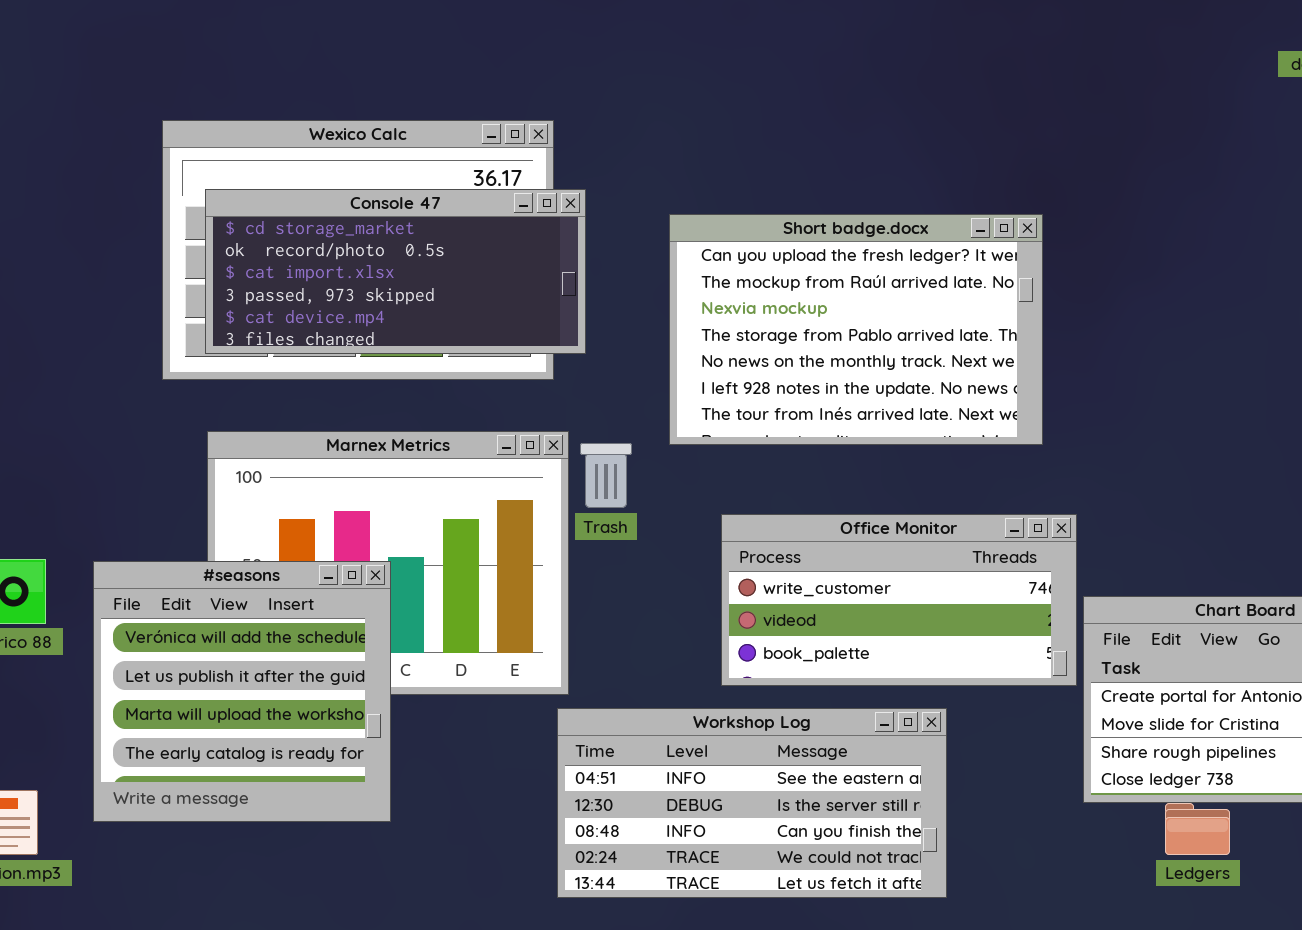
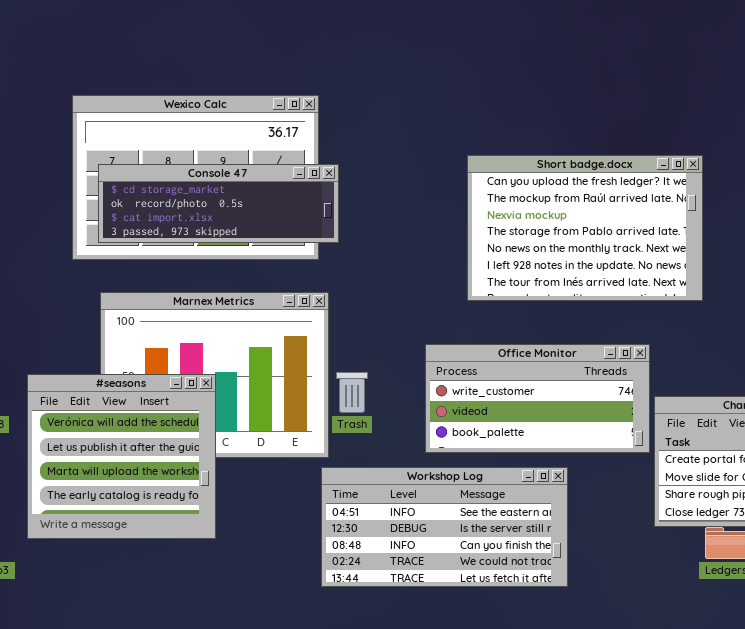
Console 47: [205,189,586,354] -> [98,164,339,243], resized
Short badge.docx: [669,214,1043,445] -> [467,155,703,301], moved
Trash: [580,443,632,508] -> [336,372,368,413], moved

